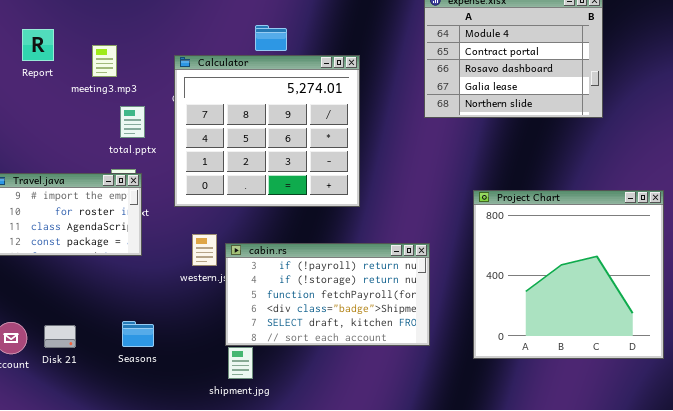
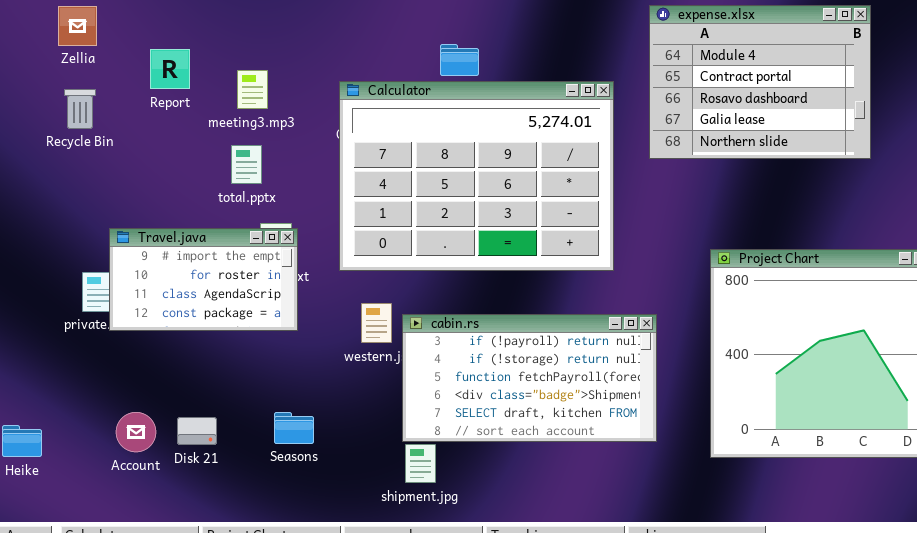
Calculator: [174,55,360,207] -> [339,81,614,271], resized
total.pptx: [120,106,145,138] -> [231,145,262,184], moved

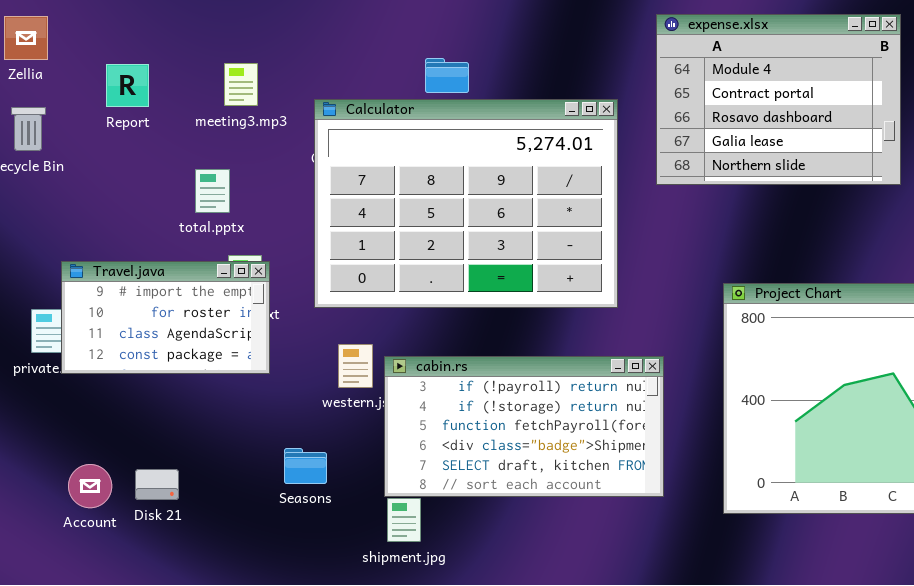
meeting3.mp3: [237,70,268,109] -> [224,63,258,106], moved
Seasons: [274,412,314,444] -> [284,448,327,484], moved

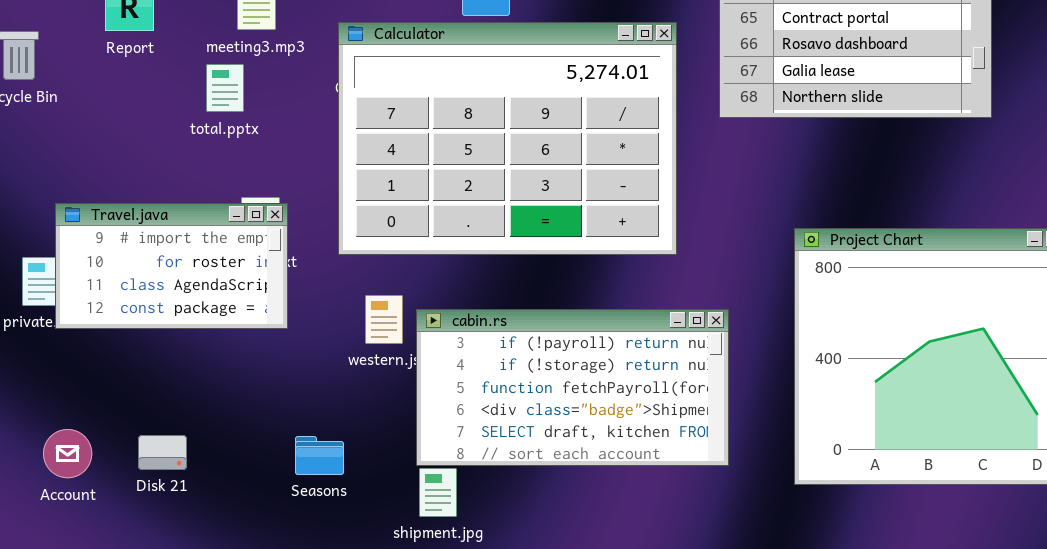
total.pptx: [195,169,230,213] -> [206,64,244,112], moved
Seasons: [284,448,327,484] -> [295,436,344,475], moved
Account: [68,464,112,508] -> [43,429,92,478], moved

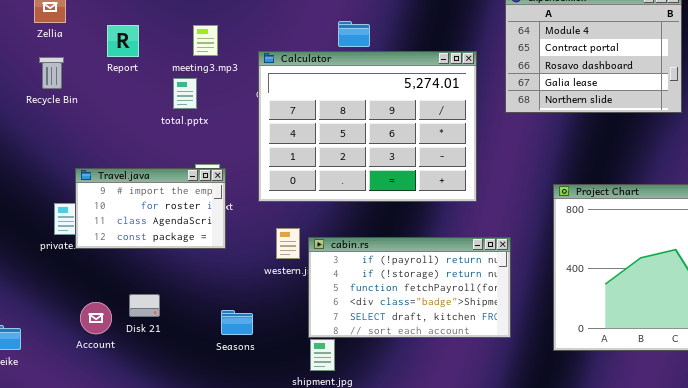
Account: [43,429,92,478] -> [80,302,112,334], moved
Disk 21: [138,435,187,470] -> [129,294,160,317], moved
Seasons: [295,436,344,475] -> [221,310,253,335], moved

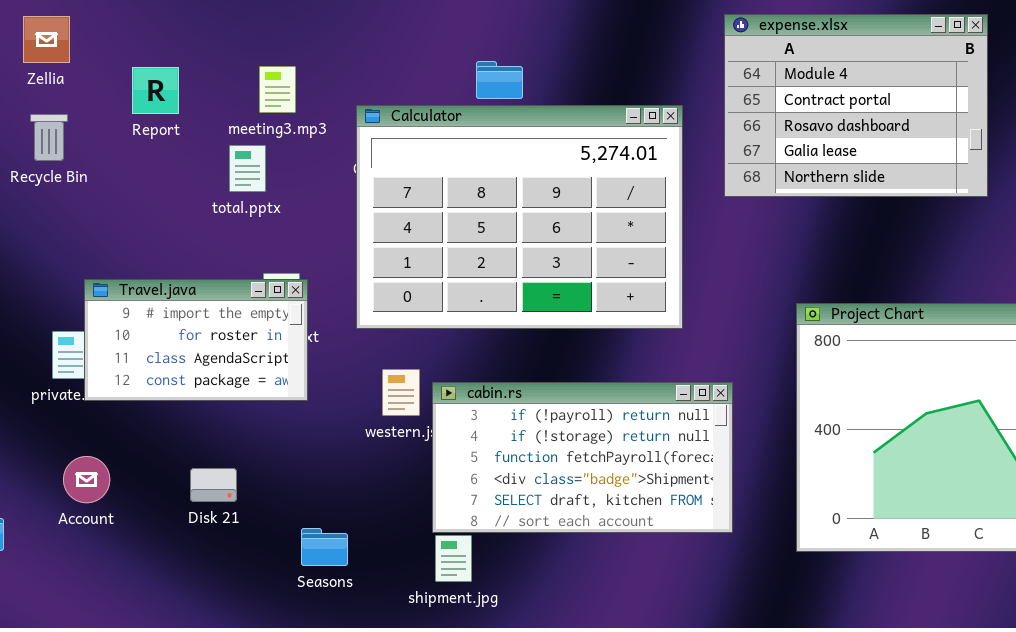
Disk 21: [129,294,160,317] -> [190,468,237,502], moved
Account: [80,302,112,334] -> [63,456,110,503], moved
Seasons: [221,310,253,335] -> [301,528,348,566], moved

